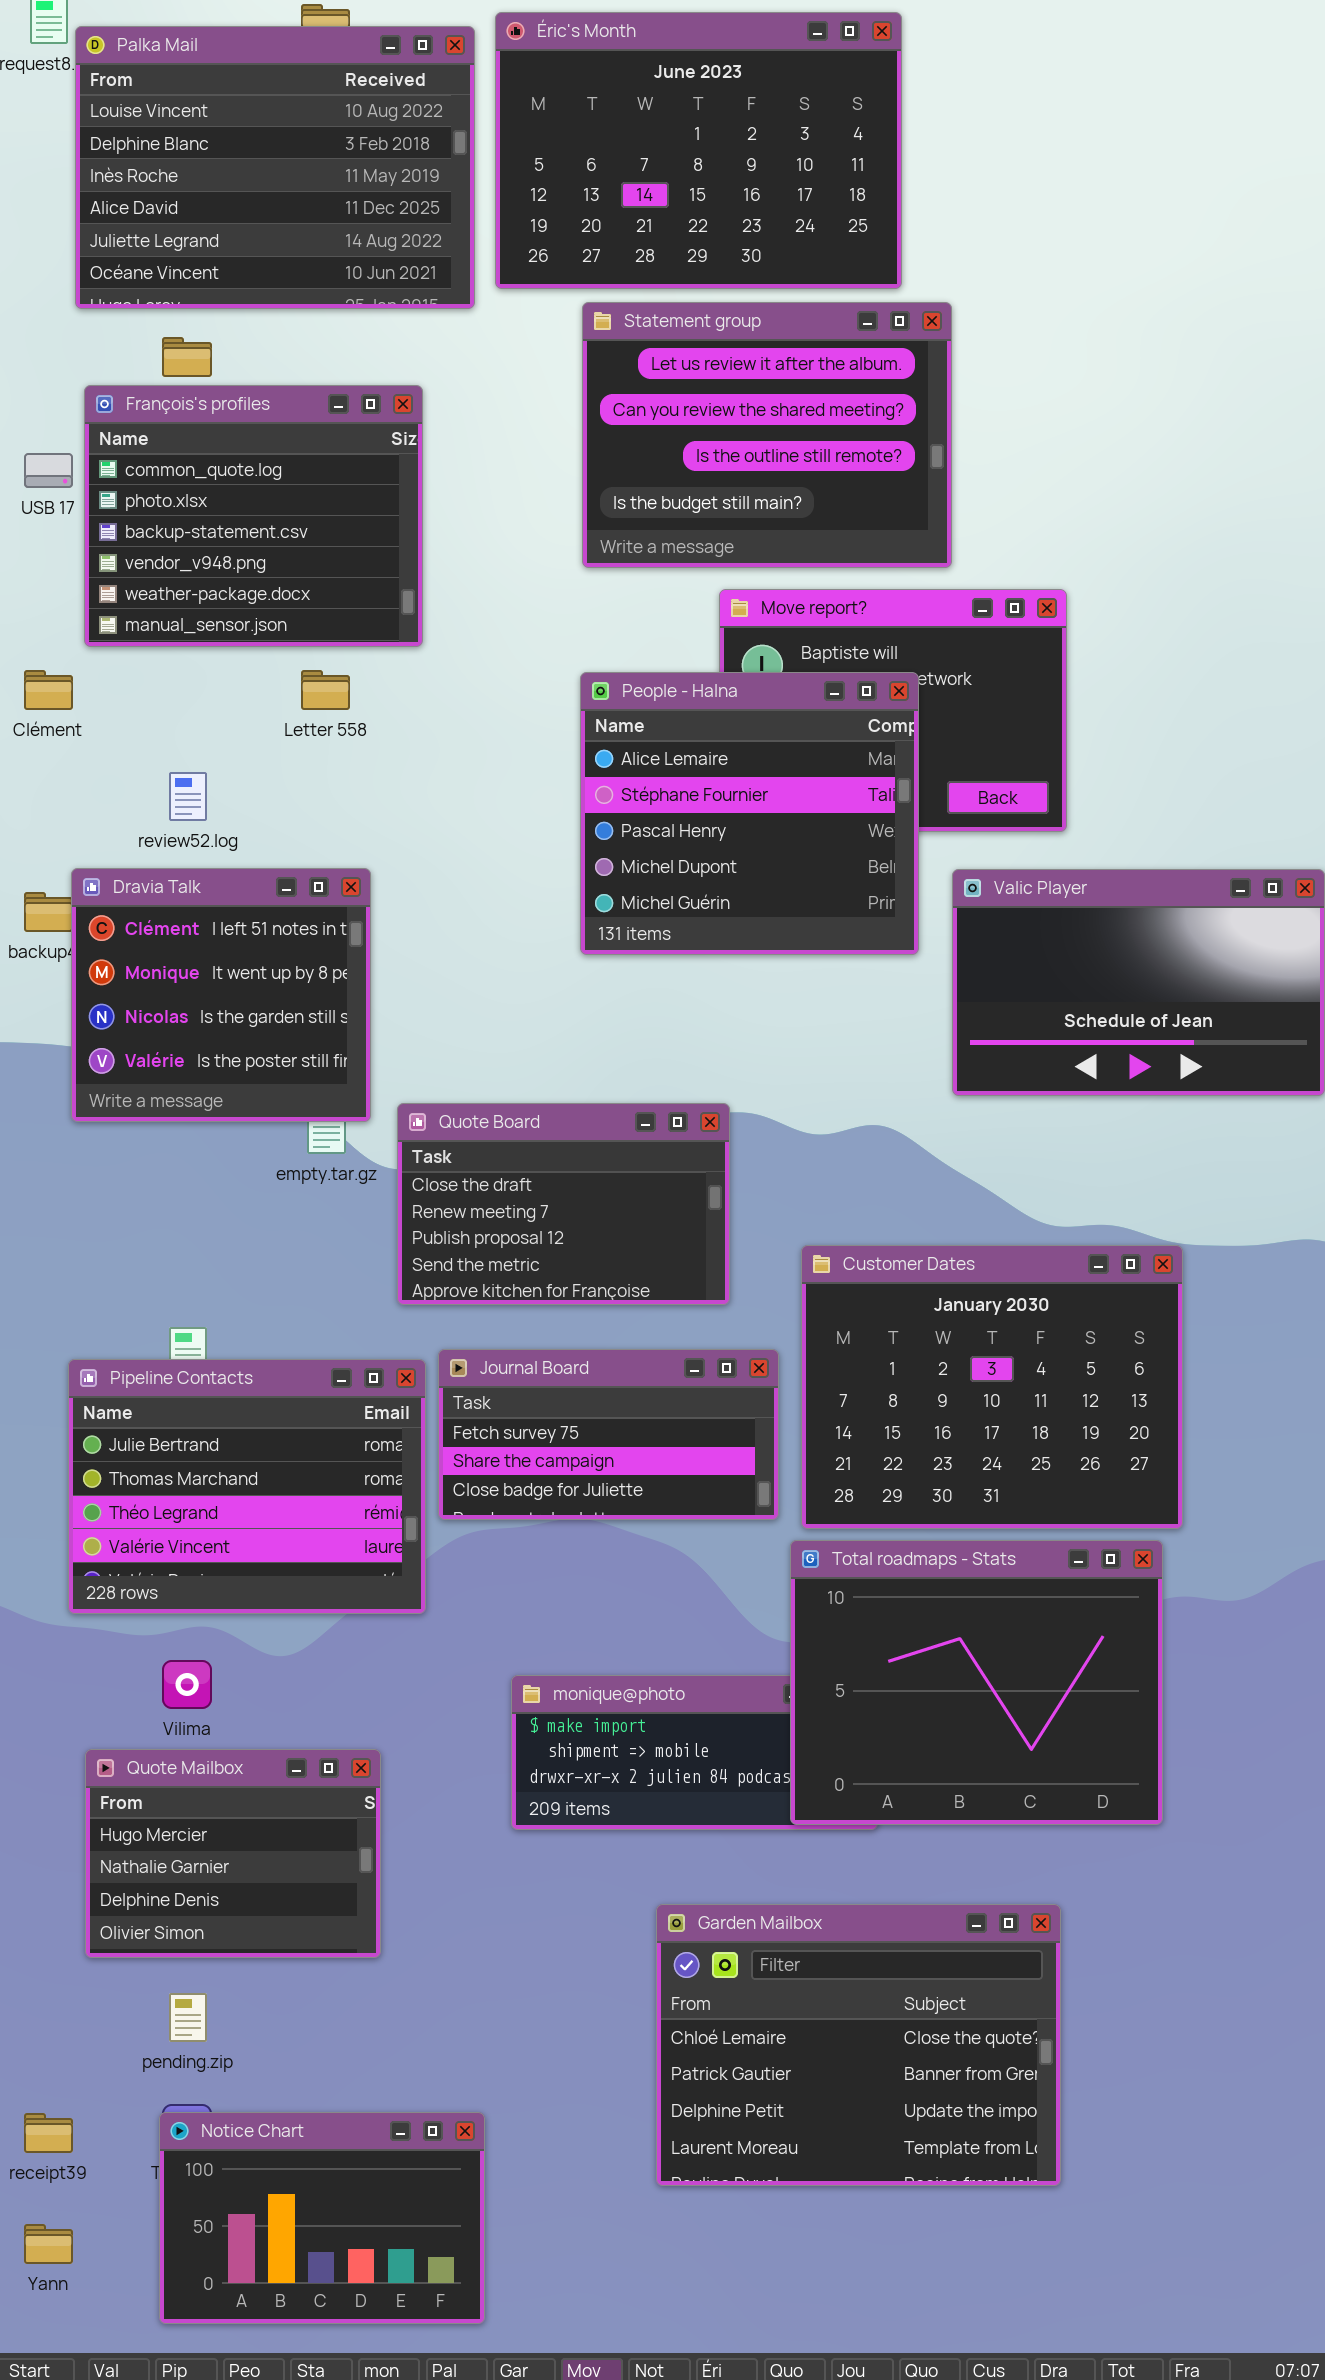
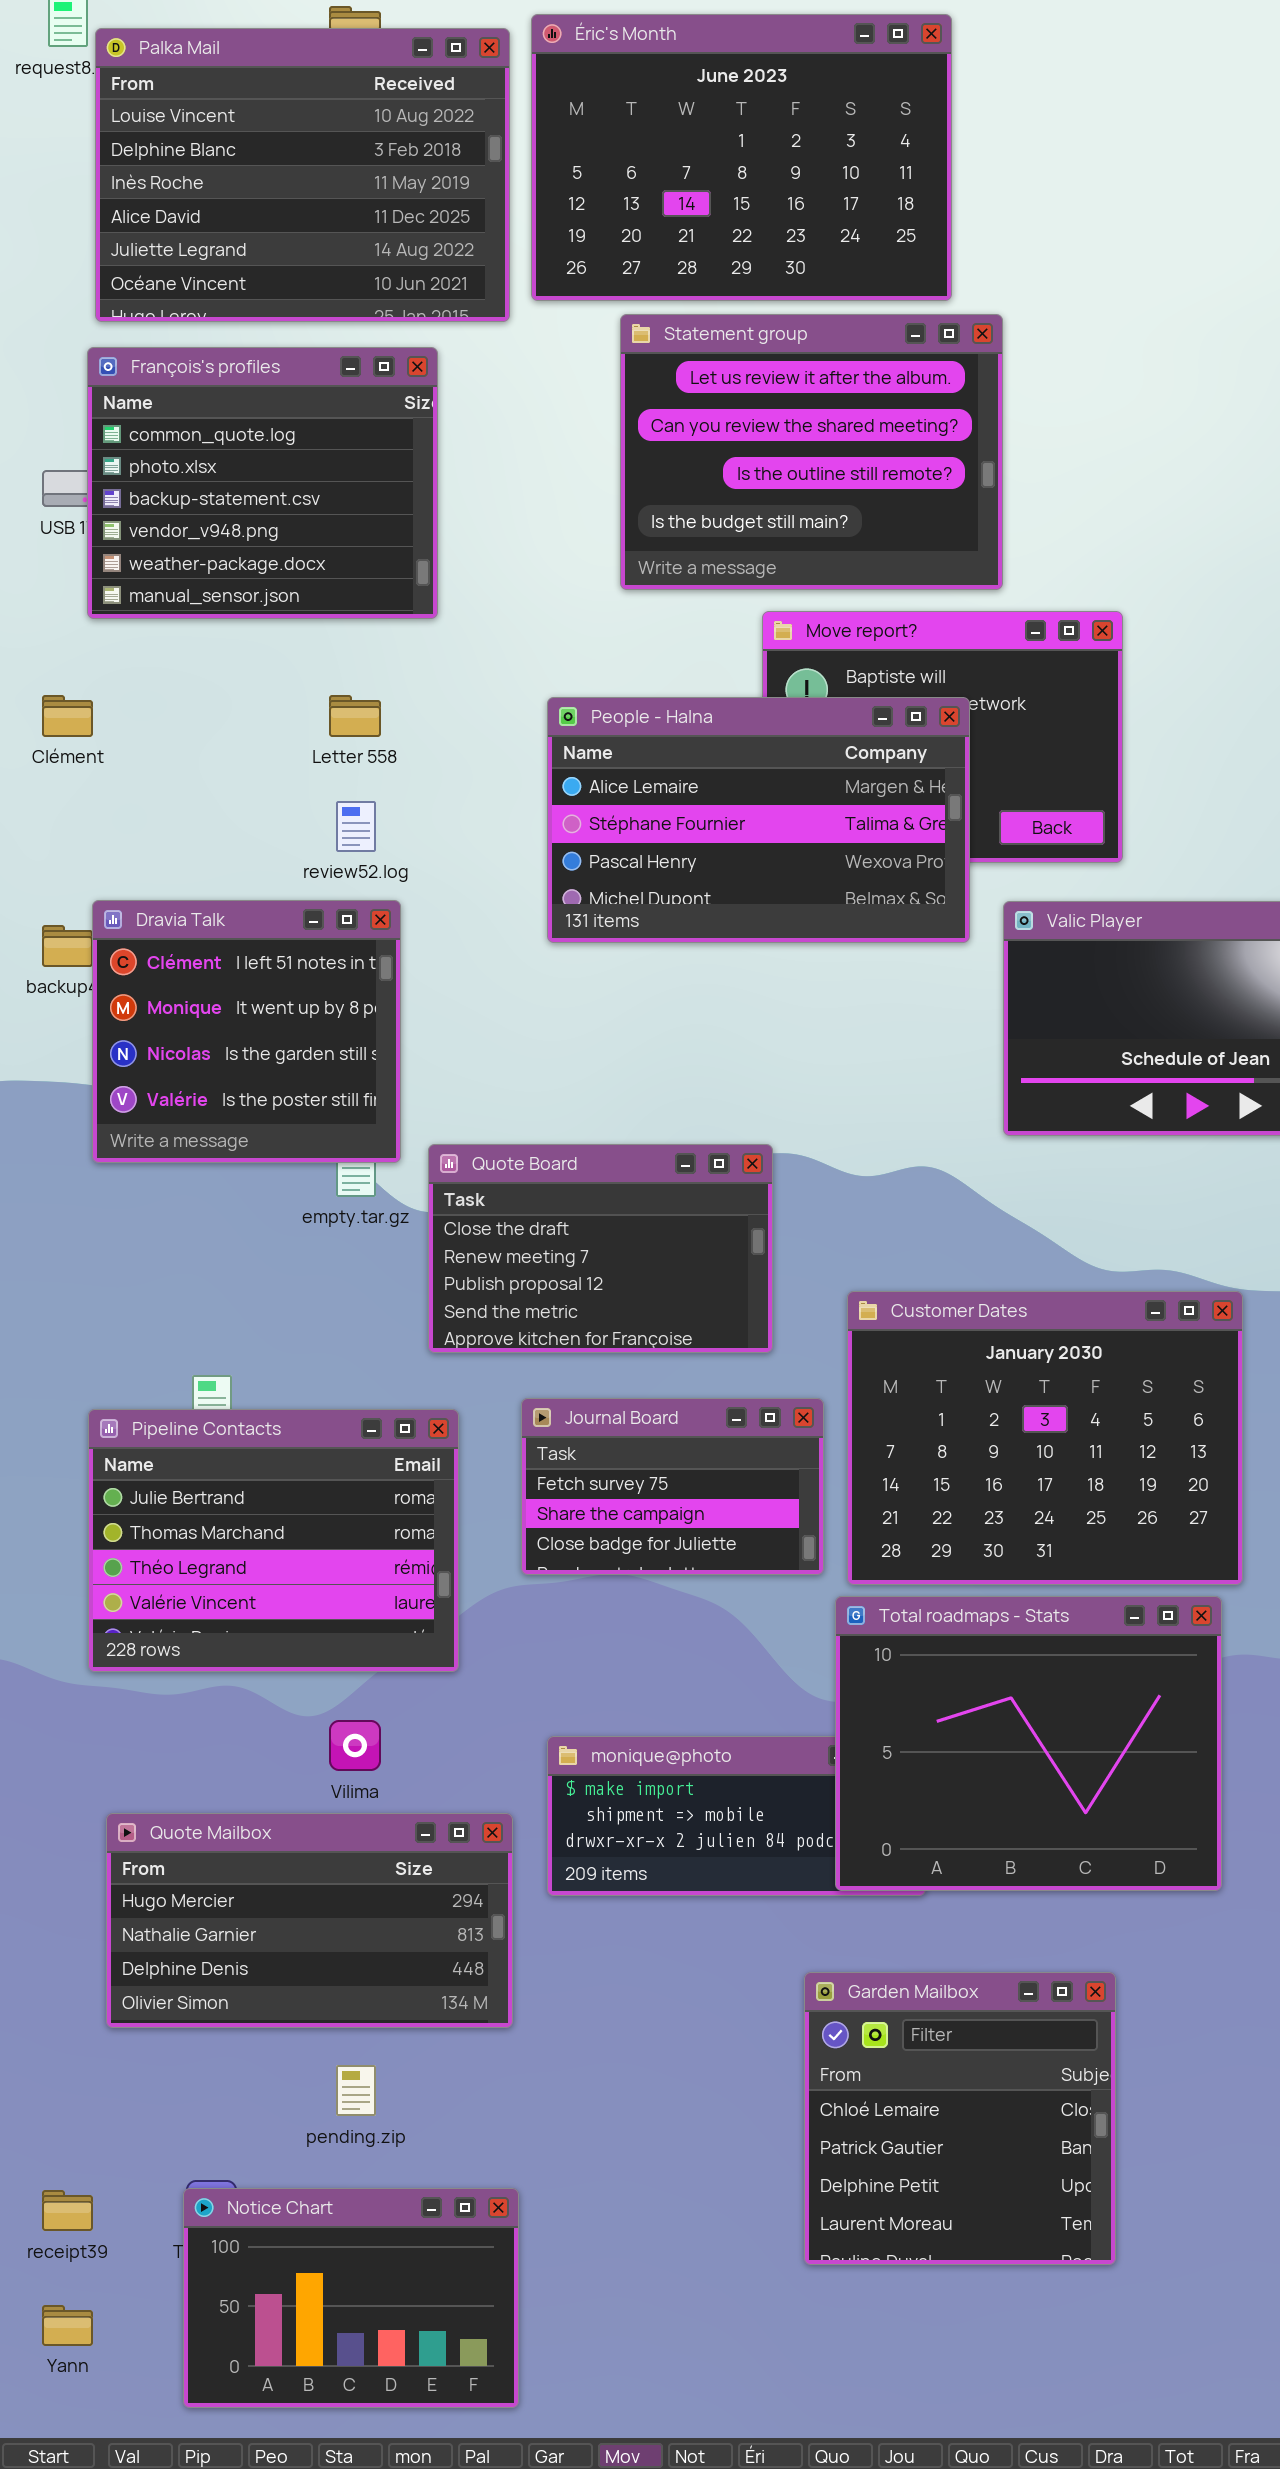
François's profiles: [84,385,423,647] -> [87,347,438,619], moved
People - Halna: [580,672,919,955] -> [547,697,970,943], resized
review52.log: [169,772,207,821] -> [336,801,376,852], moved
Journal Board: [438,1349,779,1520] -> [521,1398,824,1575], resized
Vilima: [162,1660,212,1709] -> [329,1720,381,1771], moved
Quote Mailbox: [85,1749,381,1958] -> [106,1813,513,2028], resized
Garden Mailbox: [656,1904,1061,2186] -> [804,1972,1116,2265], resized
pending.zip: [169,1993,207,2042] -> [336,2065,376,2116], moved

